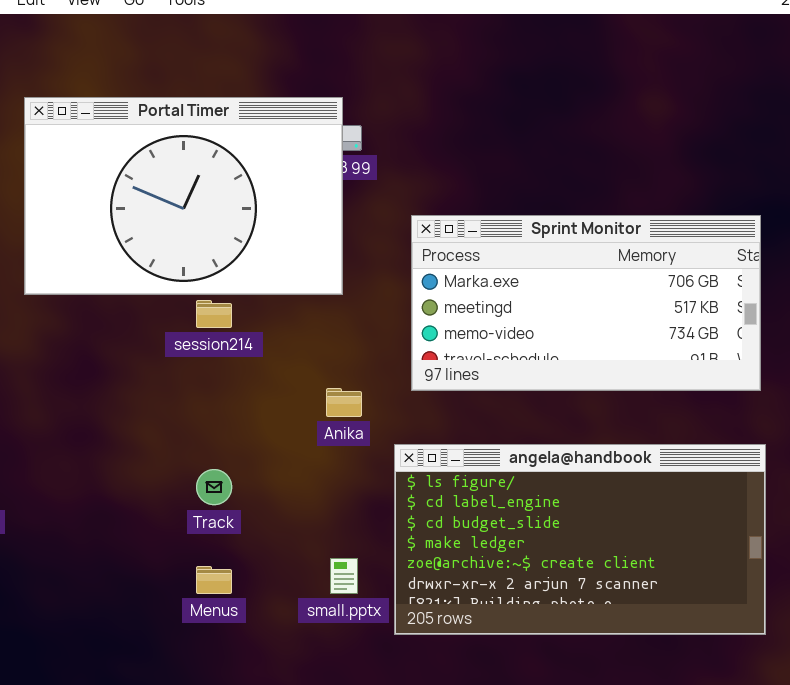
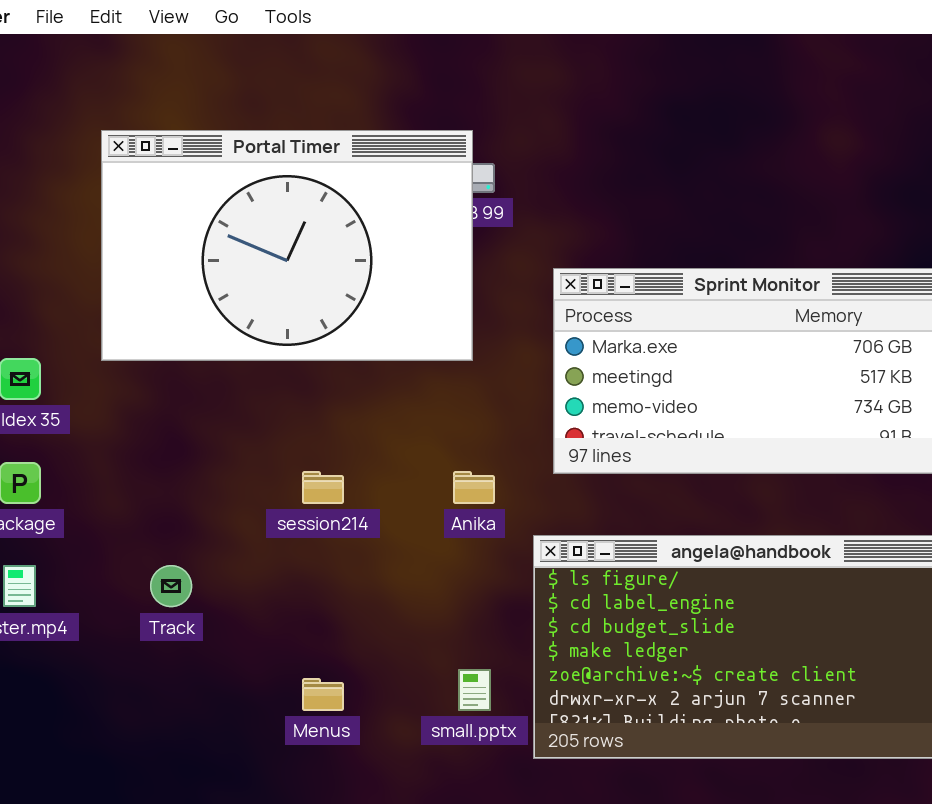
session214: [196,300,232,328] -> [302,471,344,504], moved
Track: [196,469,232,505] -> [150,565,192,607], moved

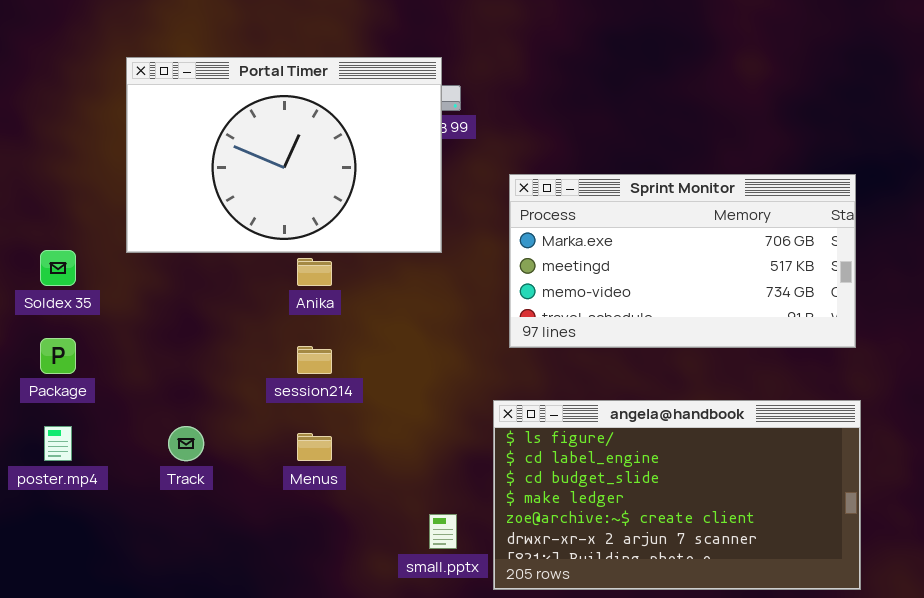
Anika: [453,471,495,504] -> [297,258,332,286], moved
Menus: [302,678,344,711] -> [297,433,332,461], moved

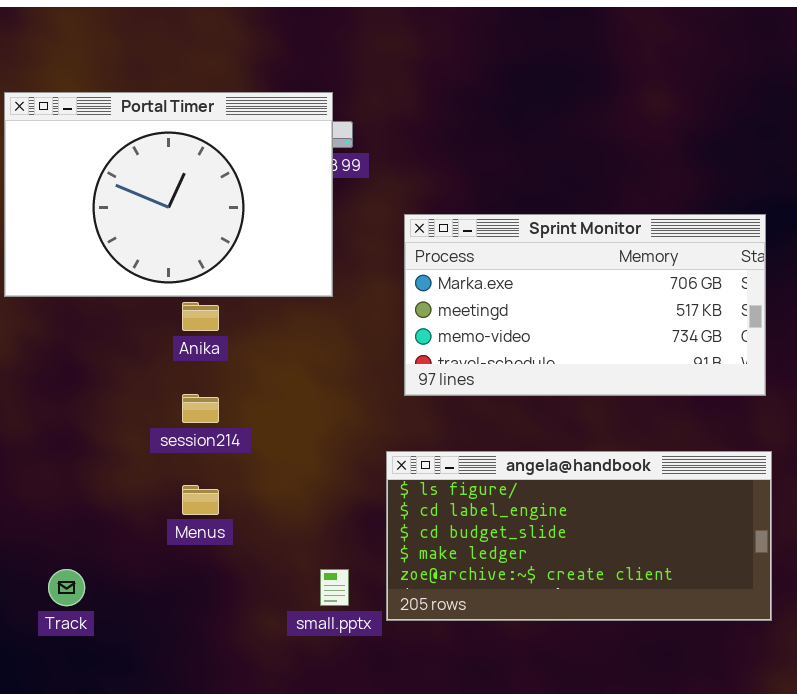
angela@handbook: [493,400,861,590] -> [386,451,772,621], resized
Track: [168,426,204,461] -> [48,569,85,606], moved

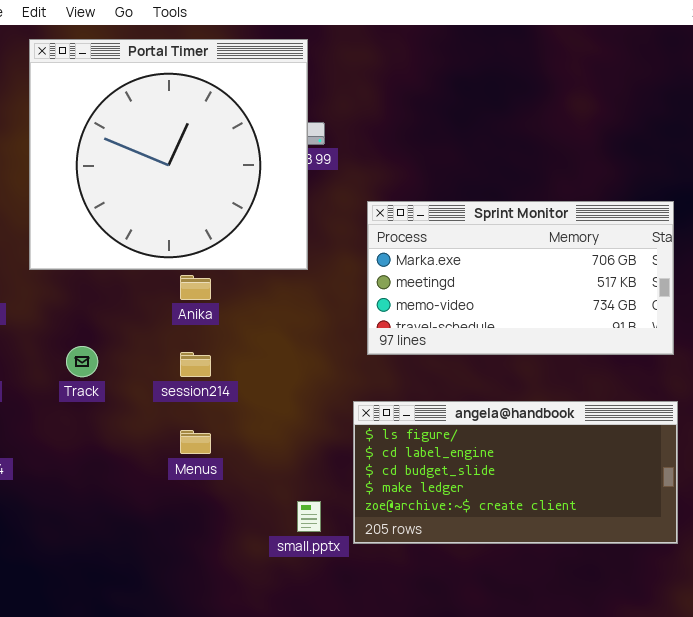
Portal Timer: [4,92,333,297] -> [29,39,308,270], resized
Track: [48,569,85,606] -> [66,346,98,377], moved

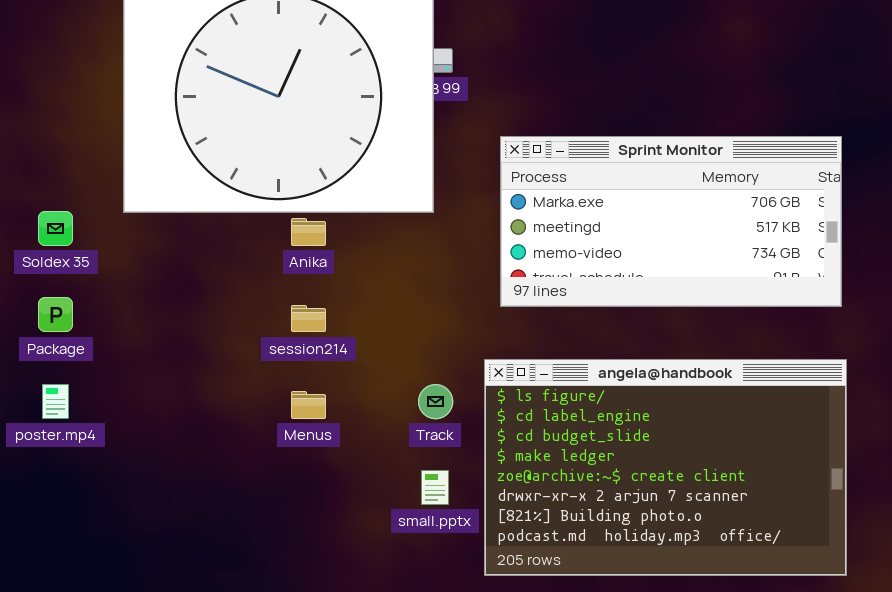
Track: [66,346,98,377] -> [418,384,453,419], moved
angela@handbook: [353,401,678,544] -> [484,359,847,576], resized

